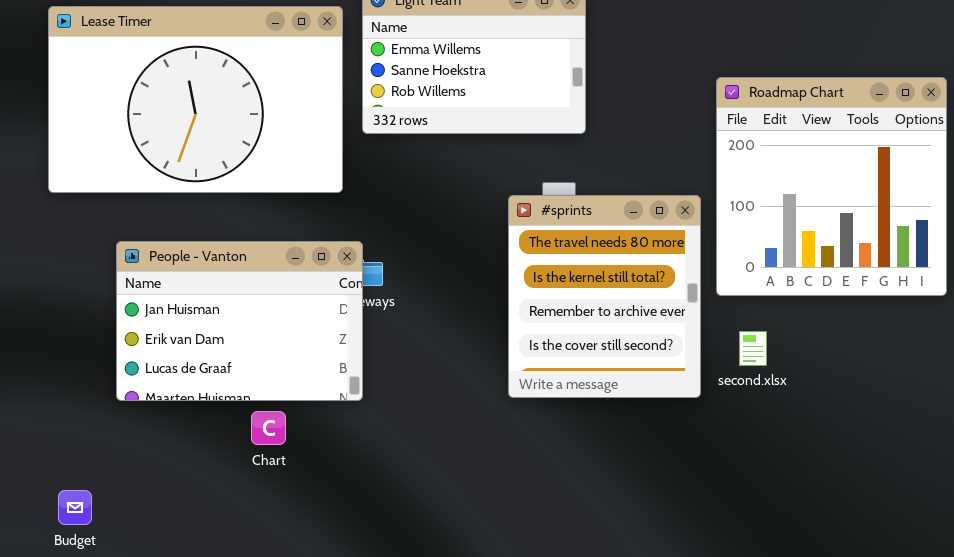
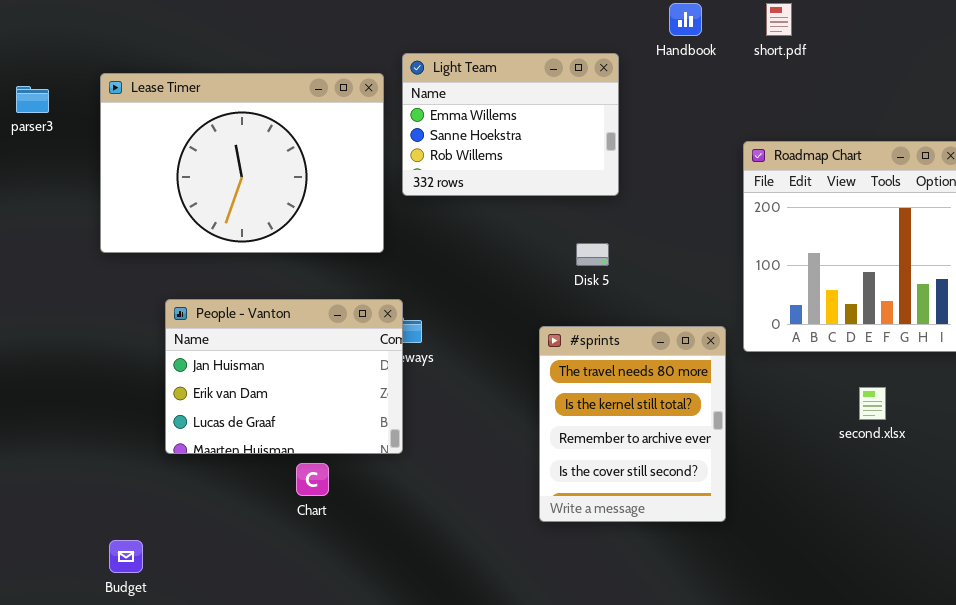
#sprints: [508,195,701,398] -> [539,326,726,522], moved
second.xlsx: [739,331,767,366] -> [859,387,886,420], moved

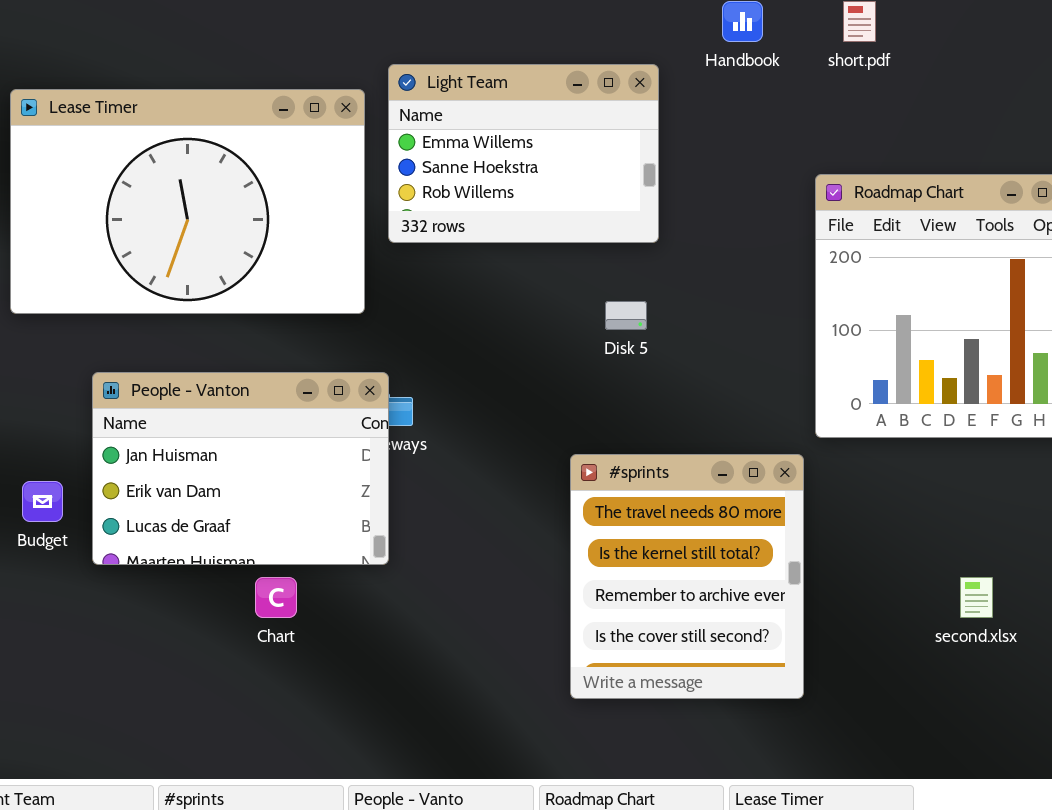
#sprints: [539,326,726,522] -> [570,454,804,699], moved
second.xlsx: [859,387,886,420] -> [960,577,993,618], moved
Budget: [109,540,143,573] -> [22,481,63,522], moved

